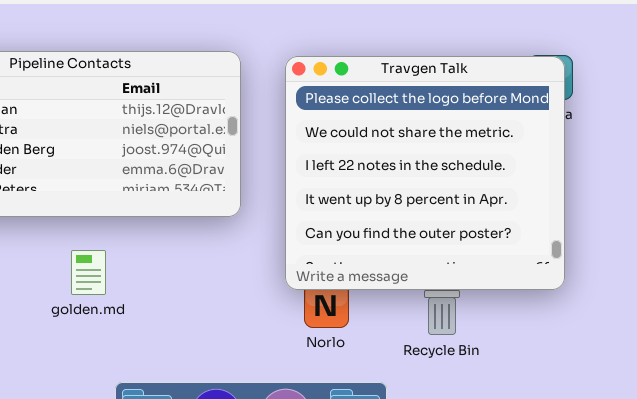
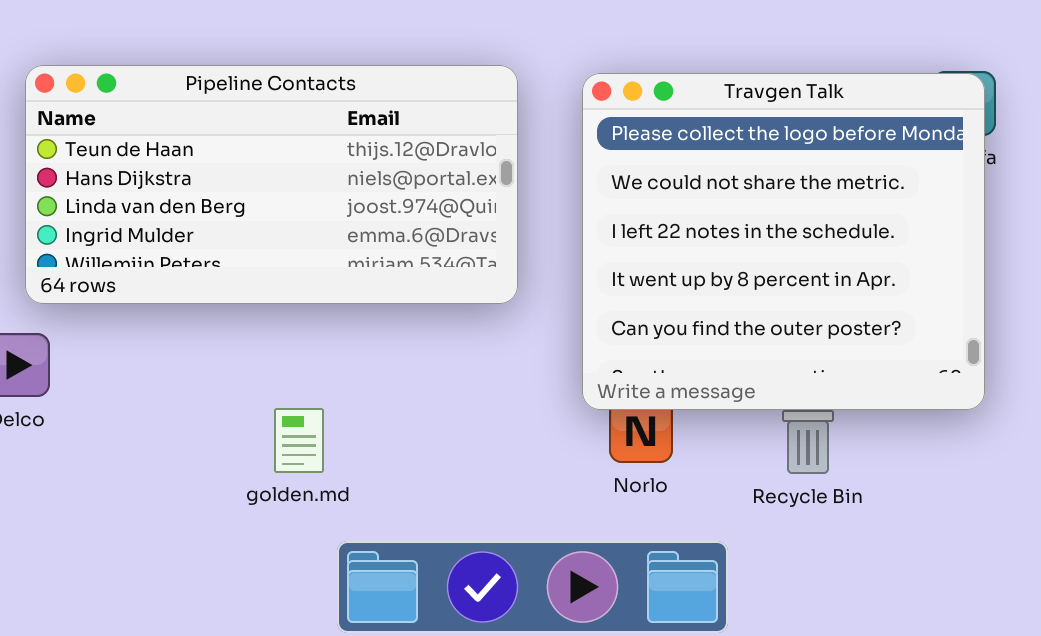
golden.md: [71,250,106,295] -> [274,408,324,473], moved

